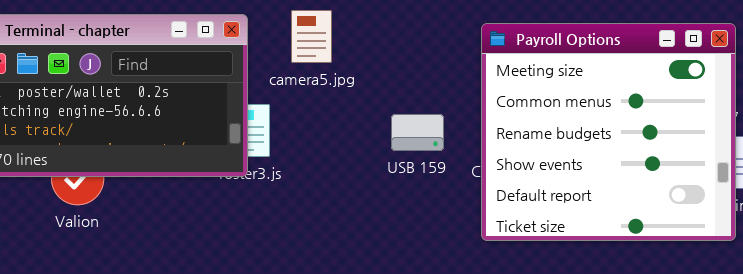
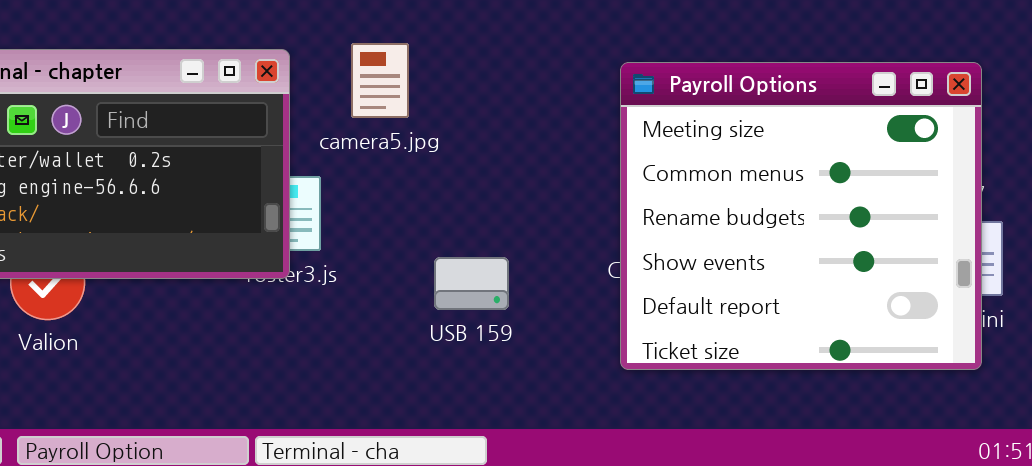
USB 159: [391,114,444,151] -> [434,257,509,310], moved

